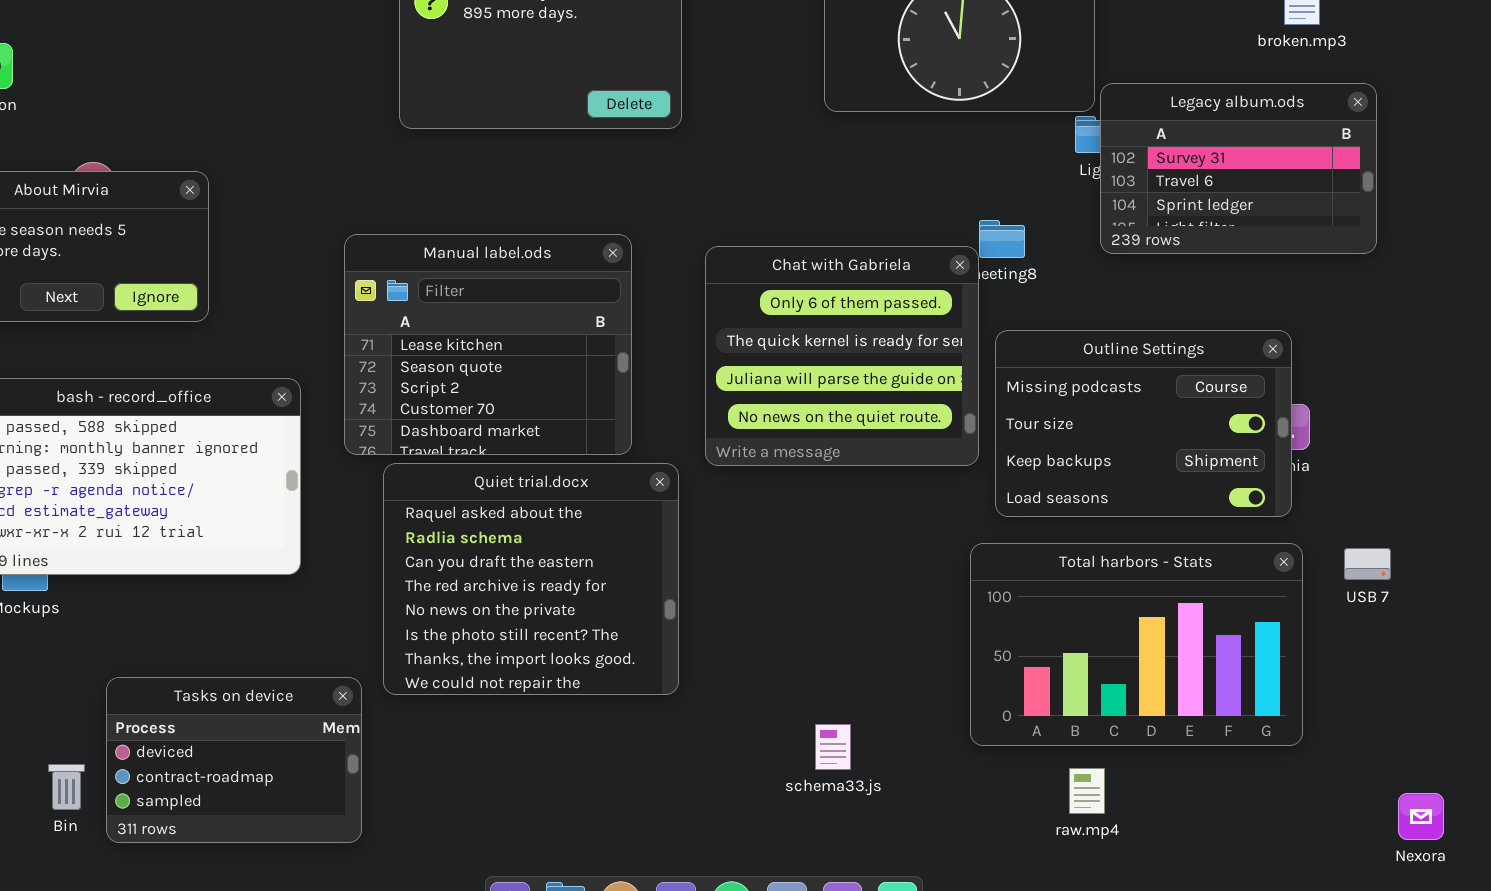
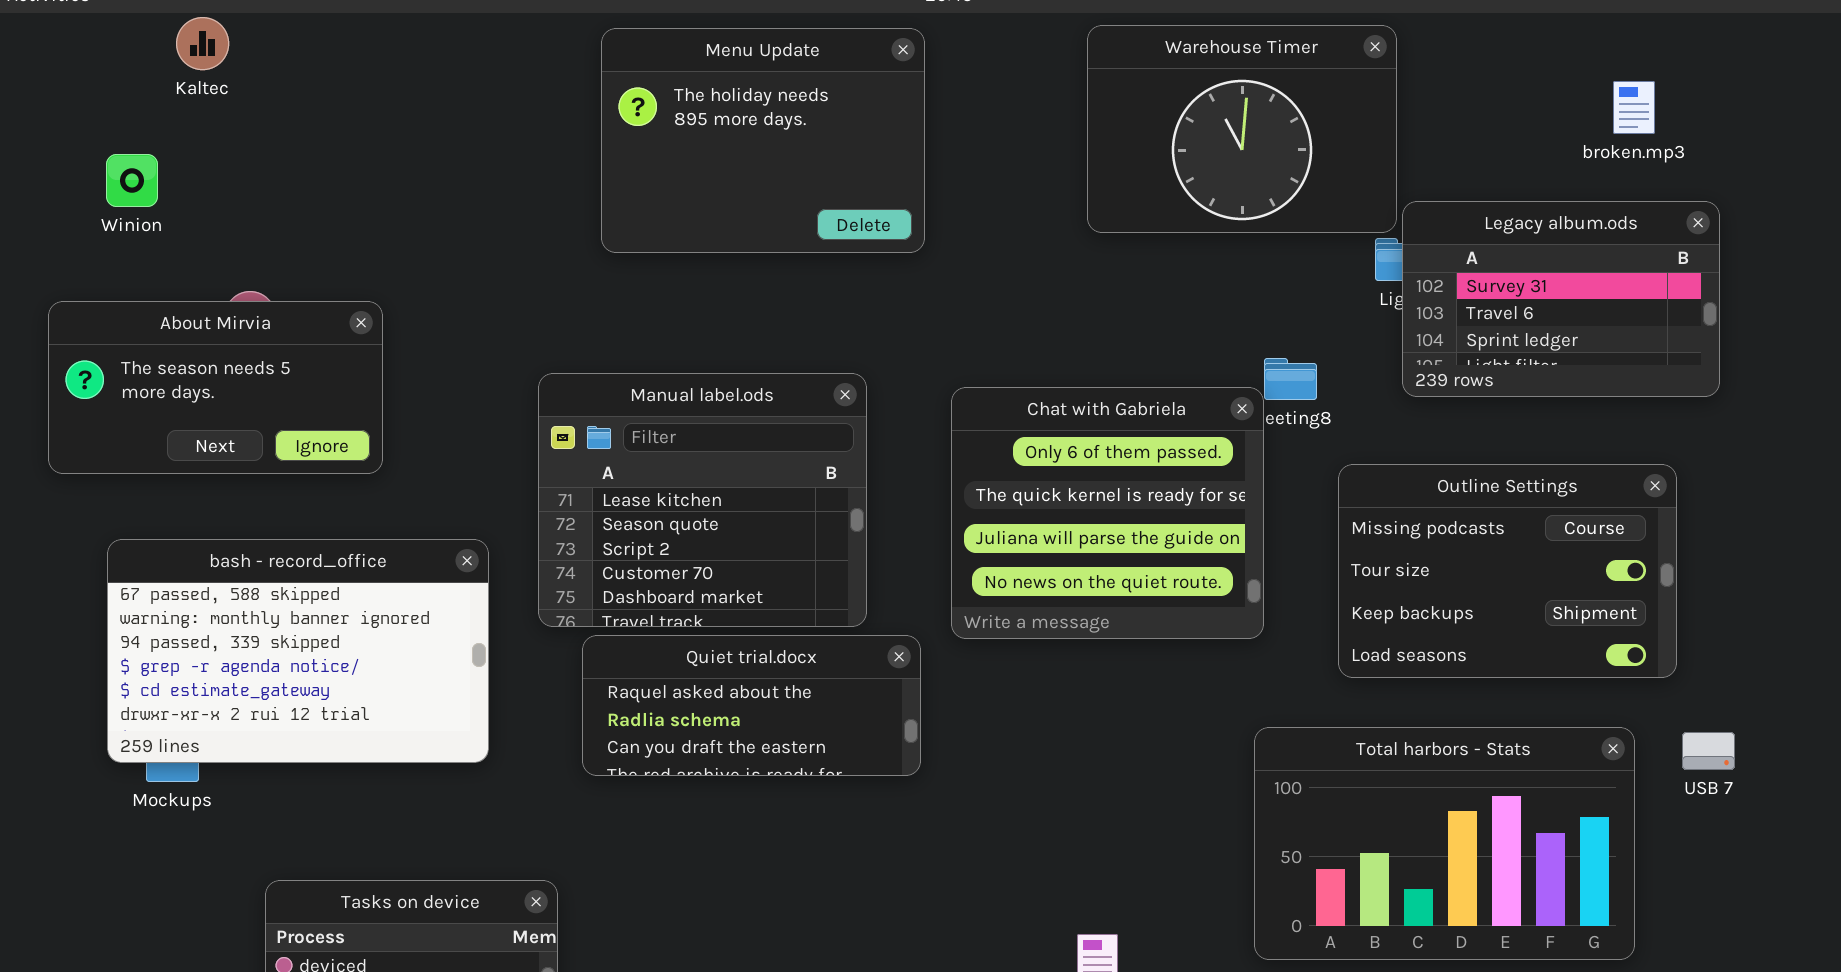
Outline Settings: [995,330,1292,517] -> [1338,464,1677,678], moved
Quiet trial.docx: [383,463,679,695] -> [582,635,921,776], resized

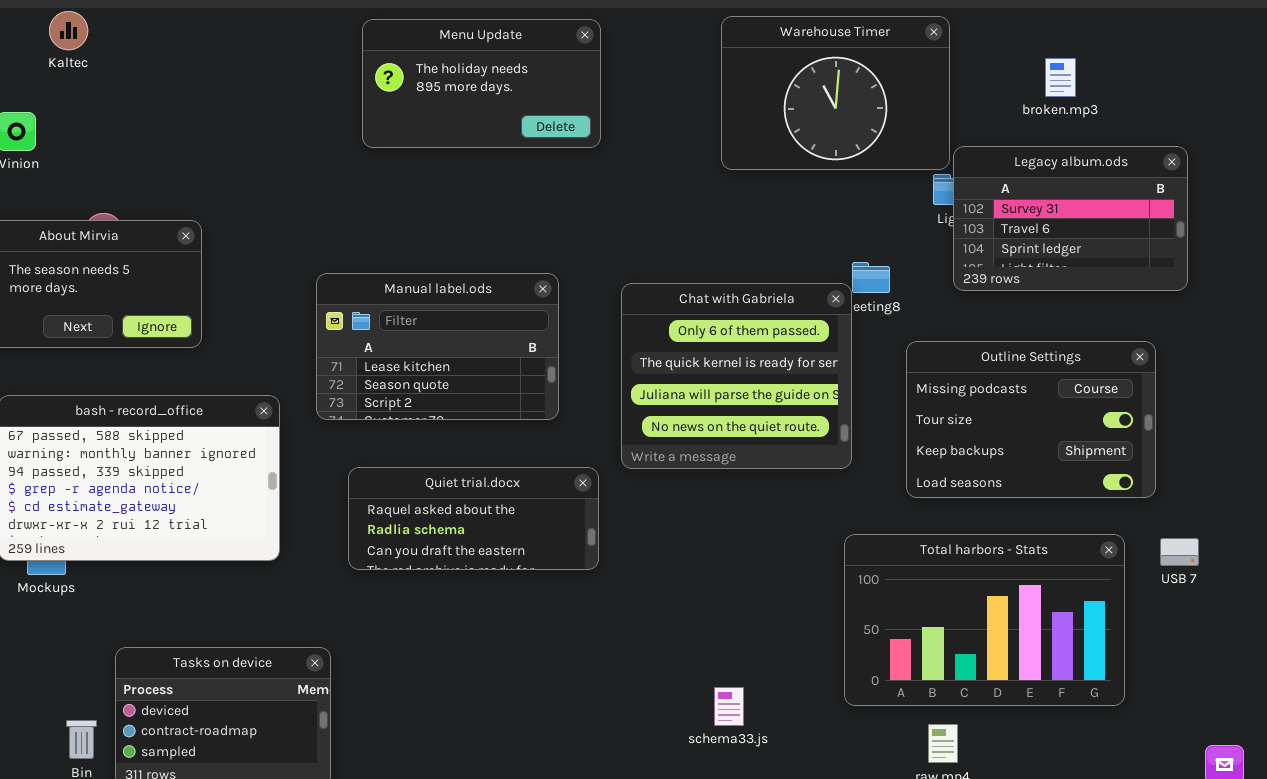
Menu Update: [601,28,925,253] -> [362,19,601,148], resized
broken.mp3: [1613,81,1655,134] -> [1045,58,1076,97], moved
Manual label.ods: [538,373,867,627] -> [316,273,559,420], resized

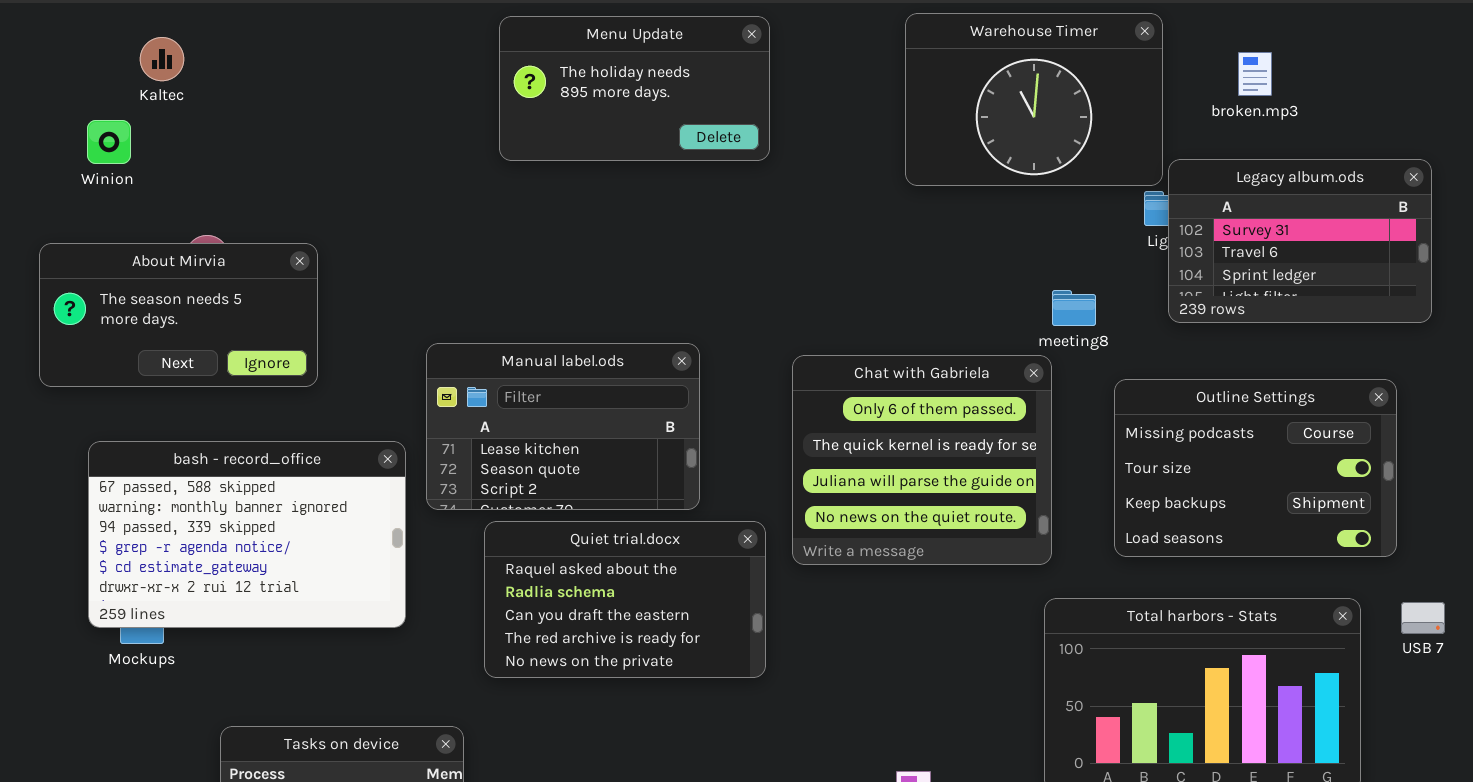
Kaltec: [49,11,88,50] -> [140,37,184,81], moved
broken.mp3: [1045,58,1076,97] -> [1238,52,1272,96], moved
Manual label.ods: [316,273,559,420] -> [426,343,700,510], moved
Chat with Gabriela: [621,283,852,469] -> [792,355,1052,565], moved
Quiet trial.docx: [348,467,599,570] -> [484,521,766,678], resized

